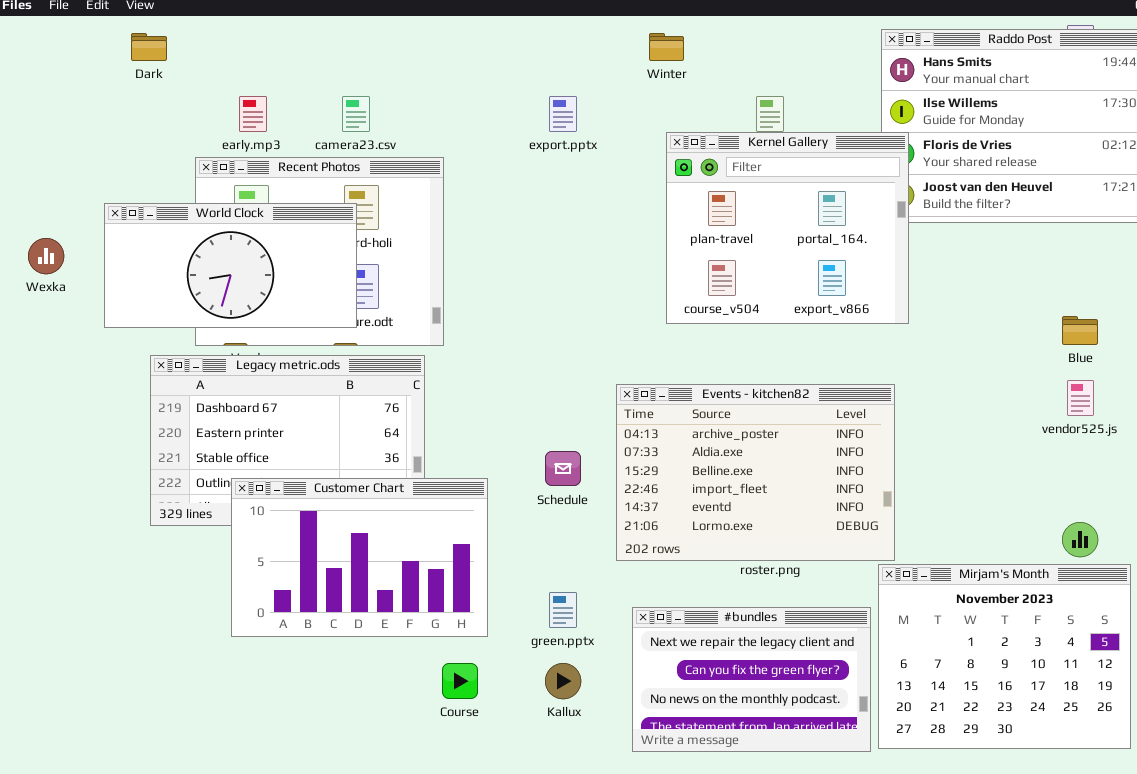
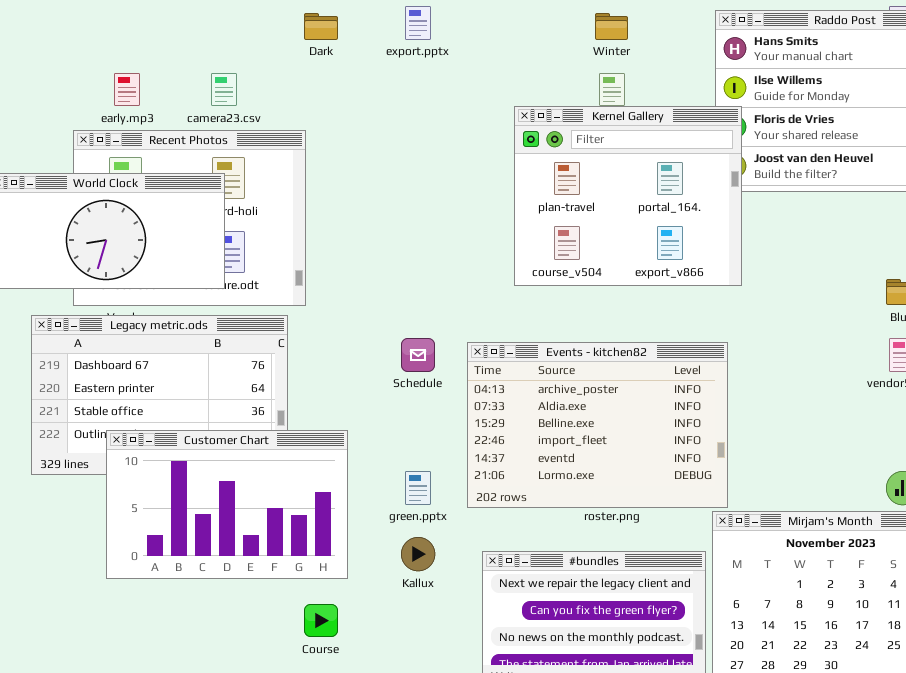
Dark: [131,33,167,61] -> [304,13,338,40], moved
Winter: [649,33,684,61] -> [595,13,628,40], moved
export.pptx: [549,96,577,132] -> [405,6,431,40], moved
Schedule: [545,451,581,486] -> [401,338,435,372], moved
green.pptx: [549,592,577,628] -> [405,471,431,505], moved
Kallux: [545,663,581,699] -> [401,537,435,571], moved

